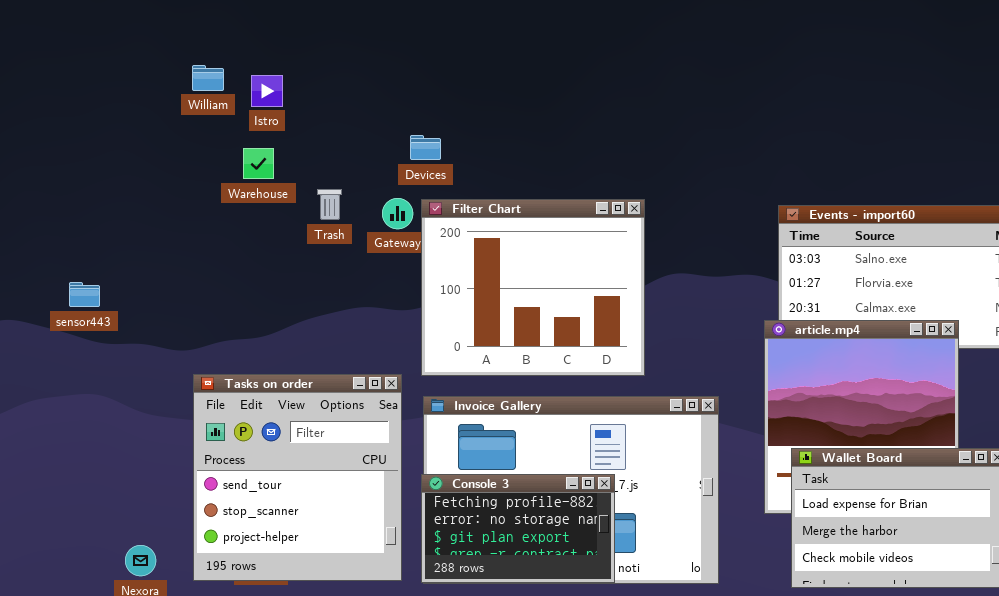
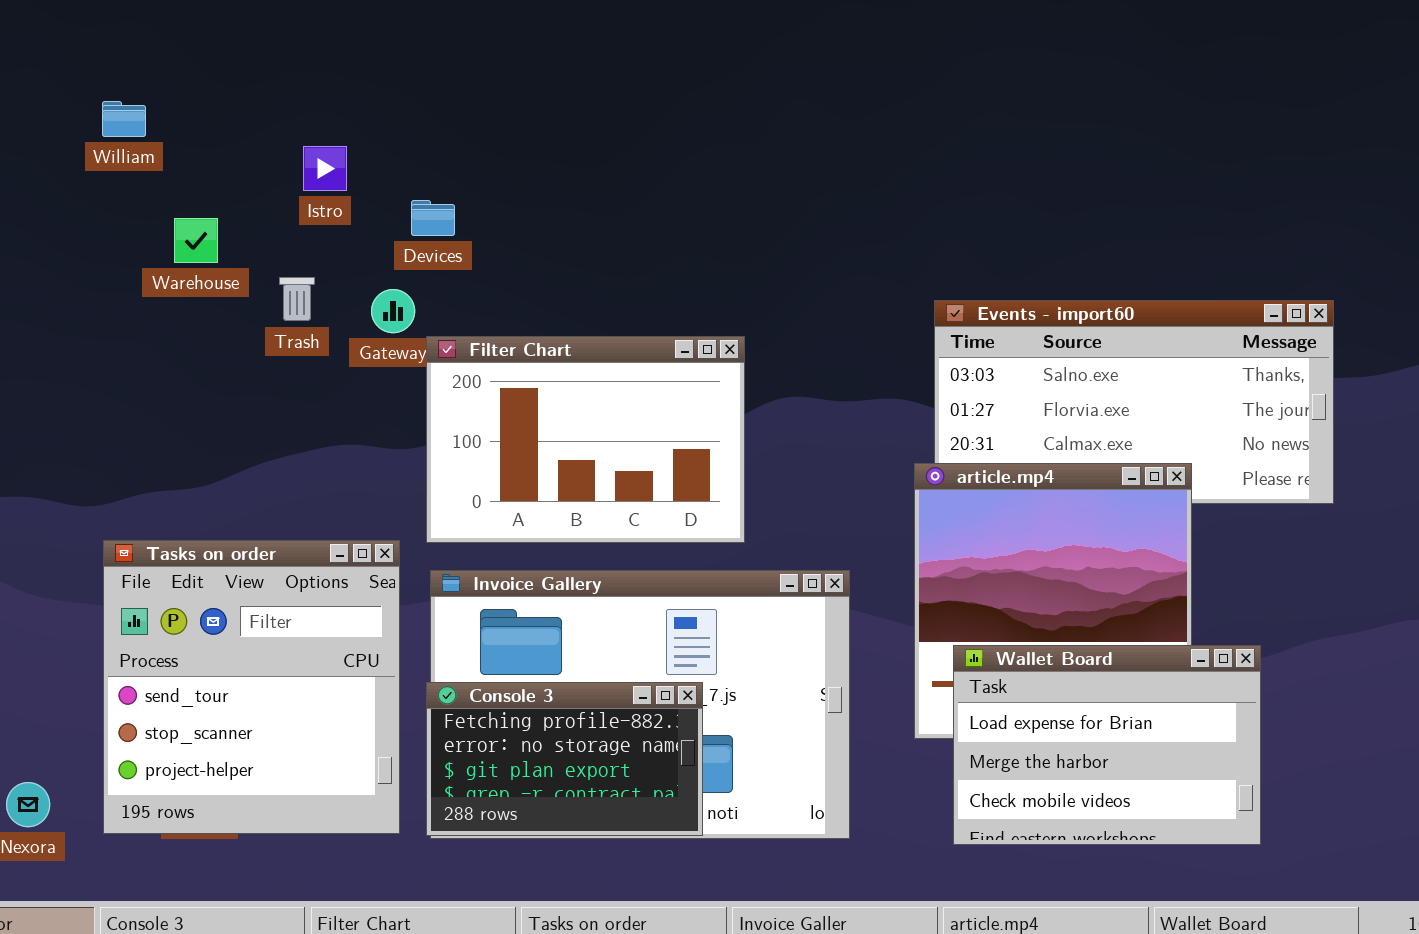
Istro: [251,75,283,107] -> [303,146,347,191], moved
Filter Chart: [421,199,645,376] -> [426,336,745,543], resized

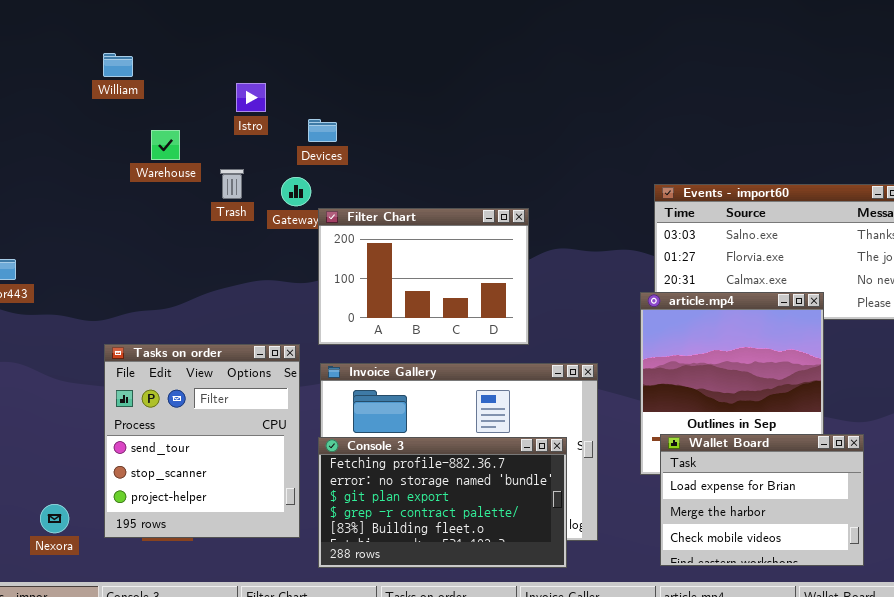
Wallet Board: [953,645,1261,845] -> [660,434,864,566], moved
Console 3: [426,682,703,836] -> [318,437,567,568], resized

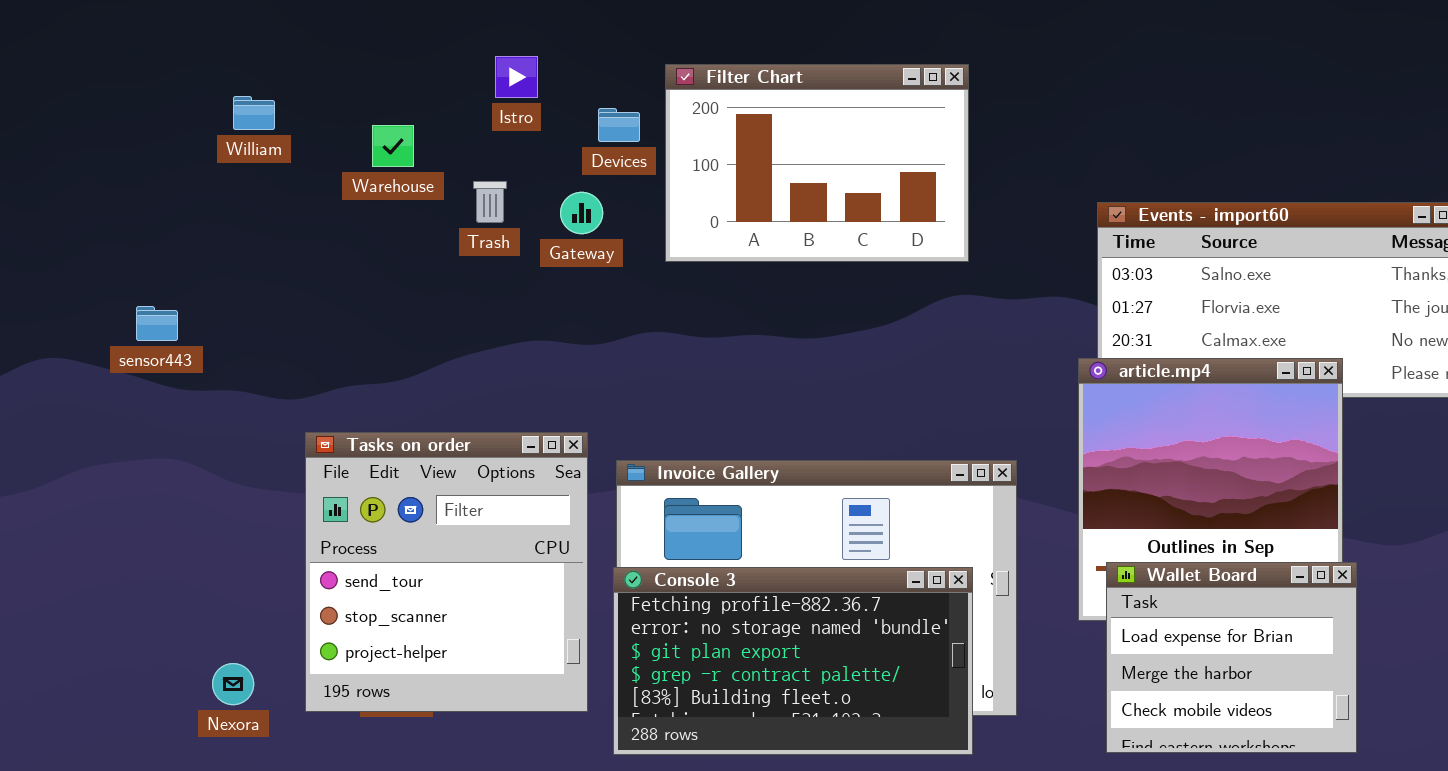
William: [103,53,133,77] -> [233,96,275,130], moved
Filter Chart: [318,208,529,345] -> [665,64,969,262], moved
Wallet Board: [660,434,864,566] -> [1106,562,1357,753], resized

